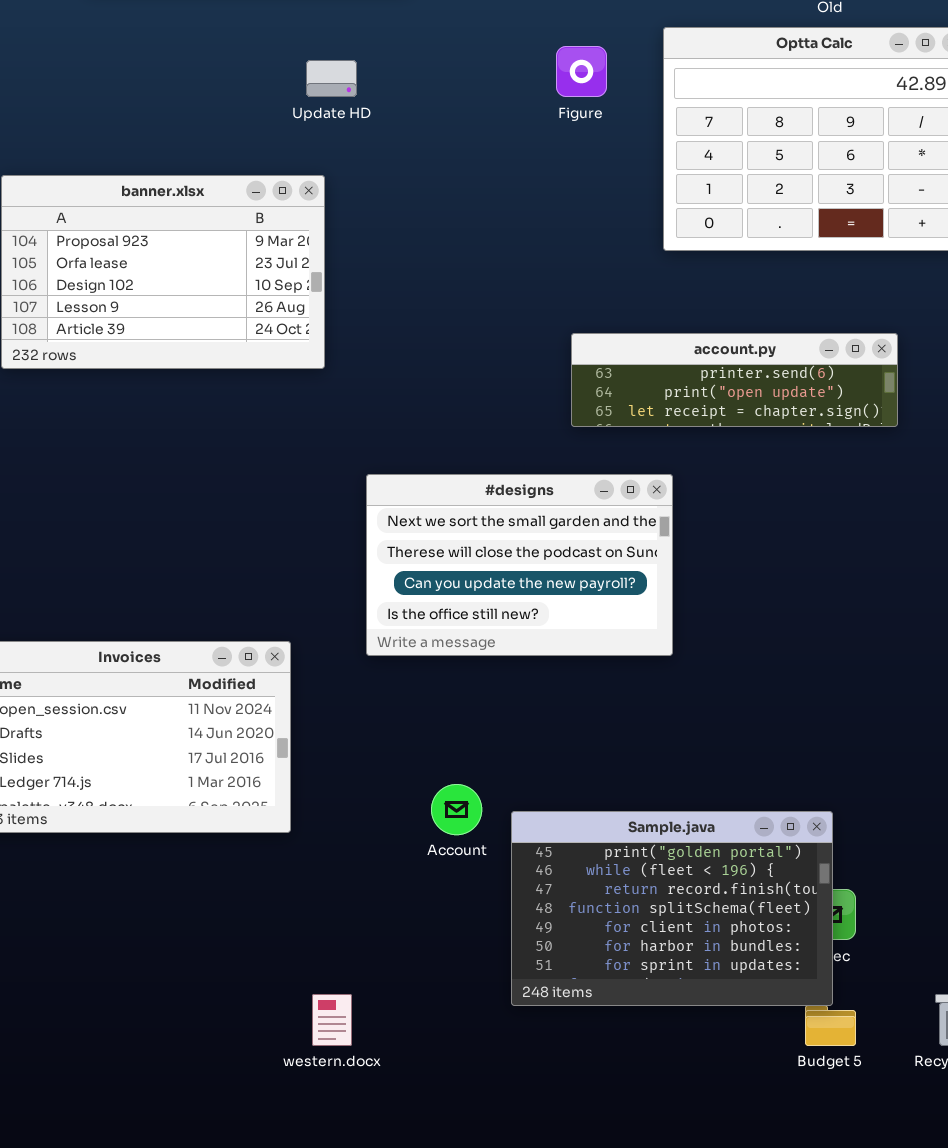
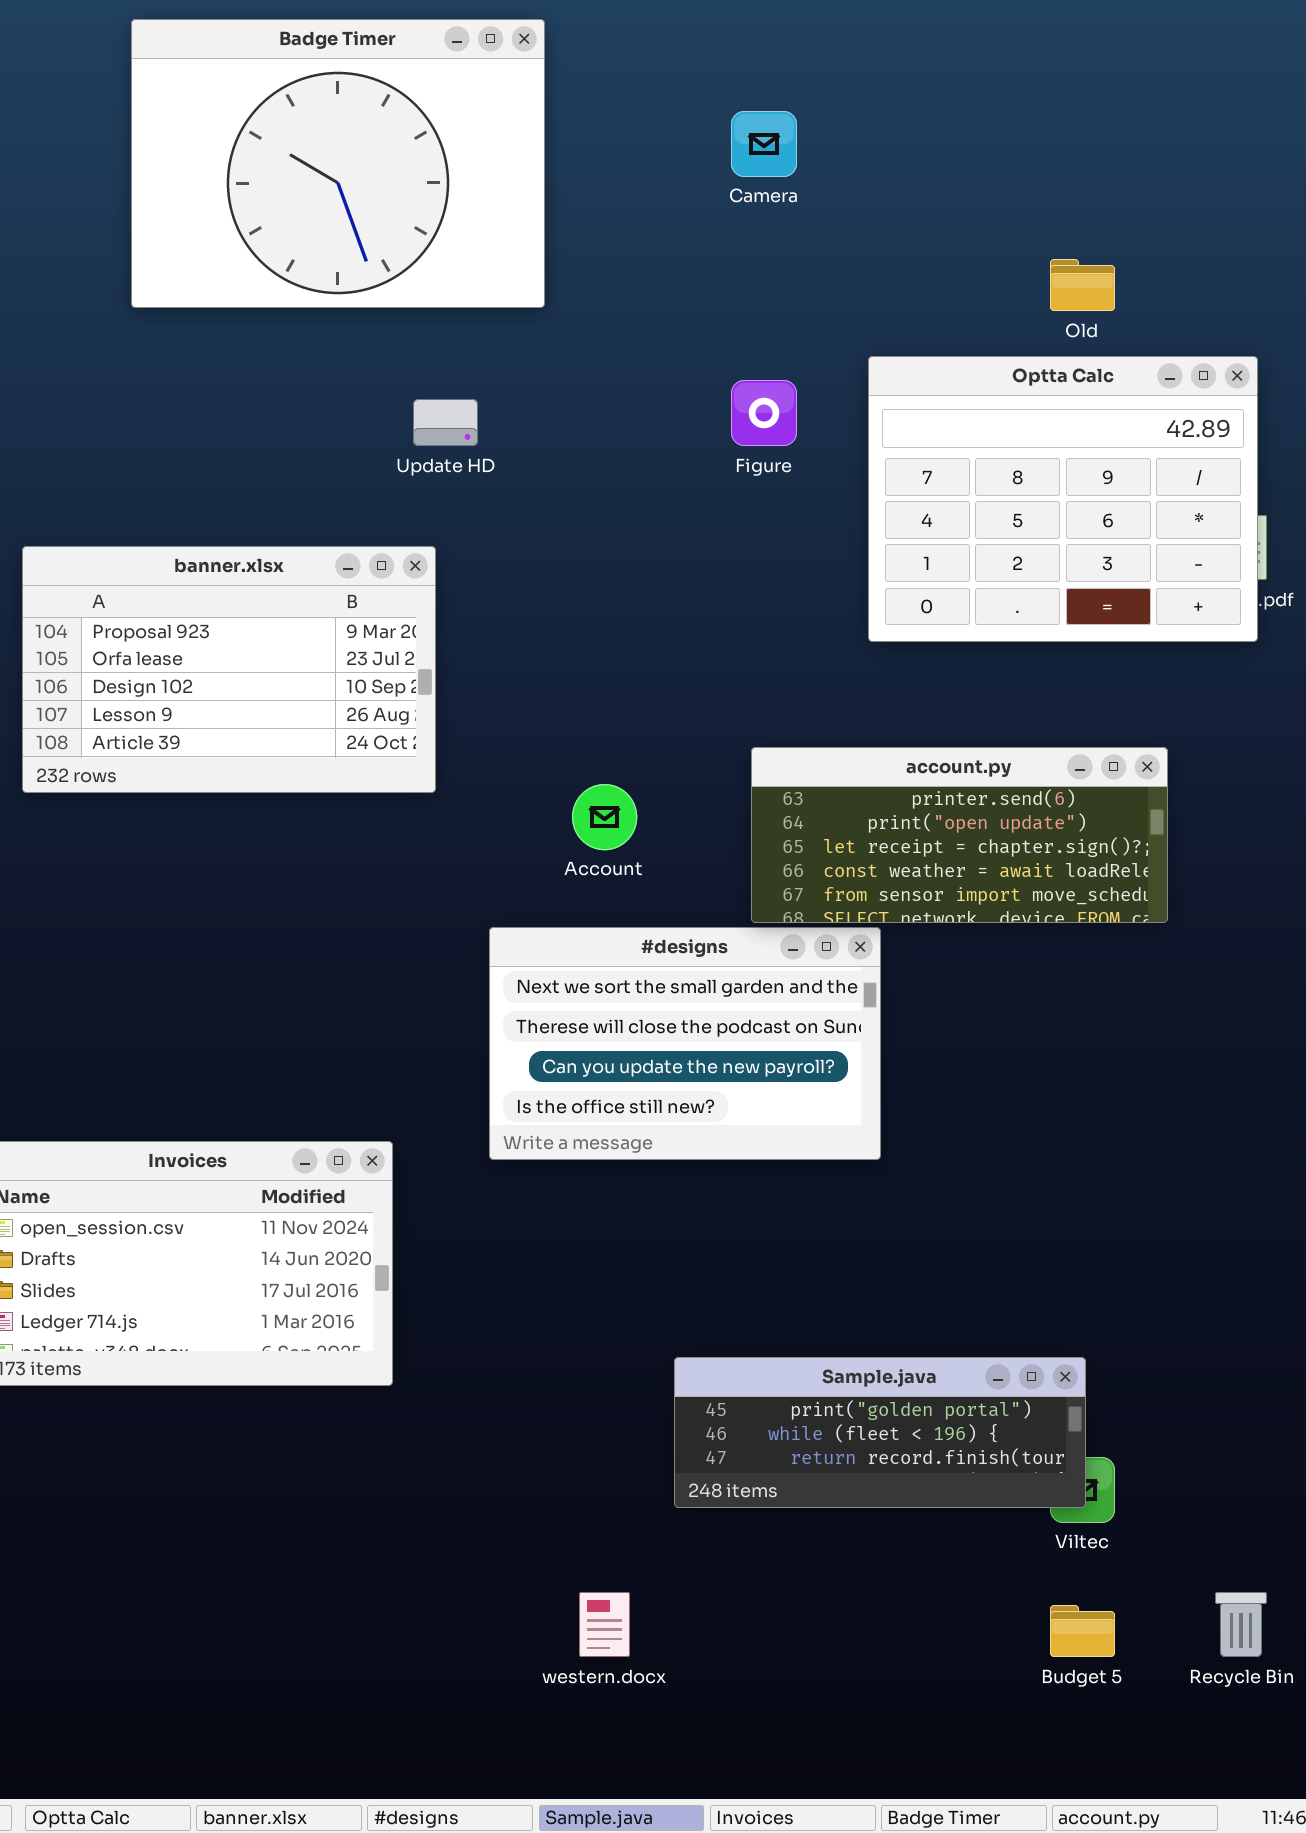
account.py: [571,333,898,427] -> [751,747,1168,923], resized
Account: [431,784,482,835] -> [572,784,637,850], moved
Sample.java: [511,811,833,1006] -> [674,1357,1086,1508], resized
western.docx: [312,994,352,1046] -> [579,1592,630,1657], moved

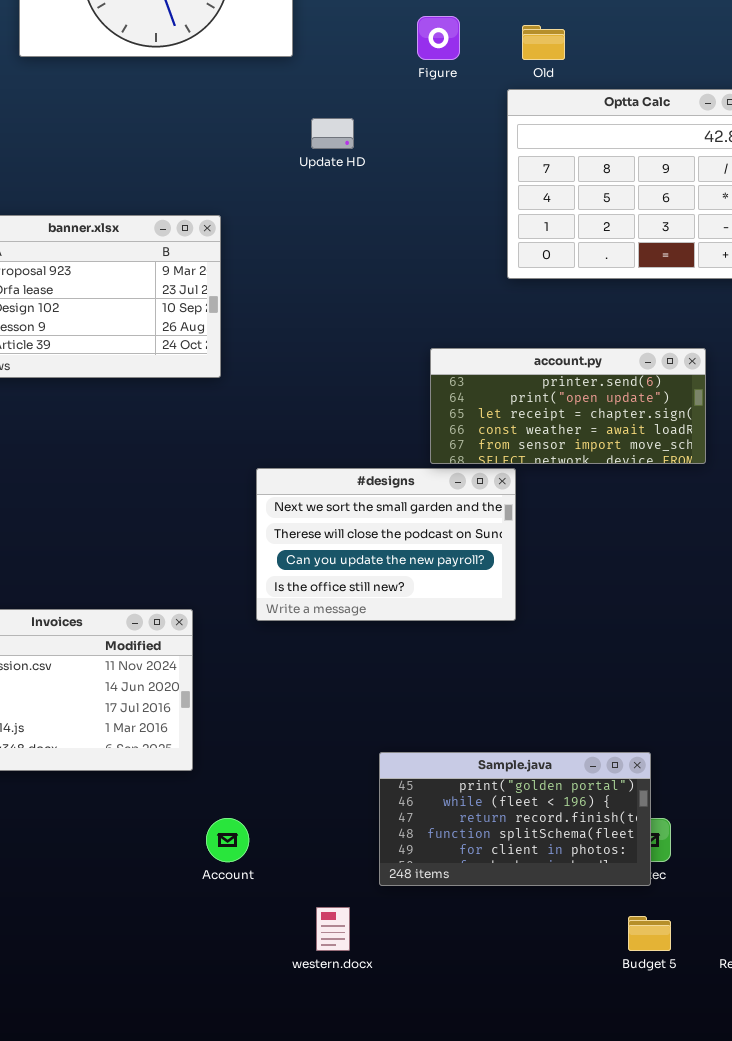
Old: [1050,259,1115,311] -> [522,25,565,60], moved
Figure: [731,380,797,446] -> [417,16,460,60], moved
Update HD: [413,399,478,446] -> [311,118,354,149], moved
Account: [572,784,637,850] -> [206,818,249,862], moved
Sample.java: [674,1357,1086,1508] -> [379,752,651,886], resized

